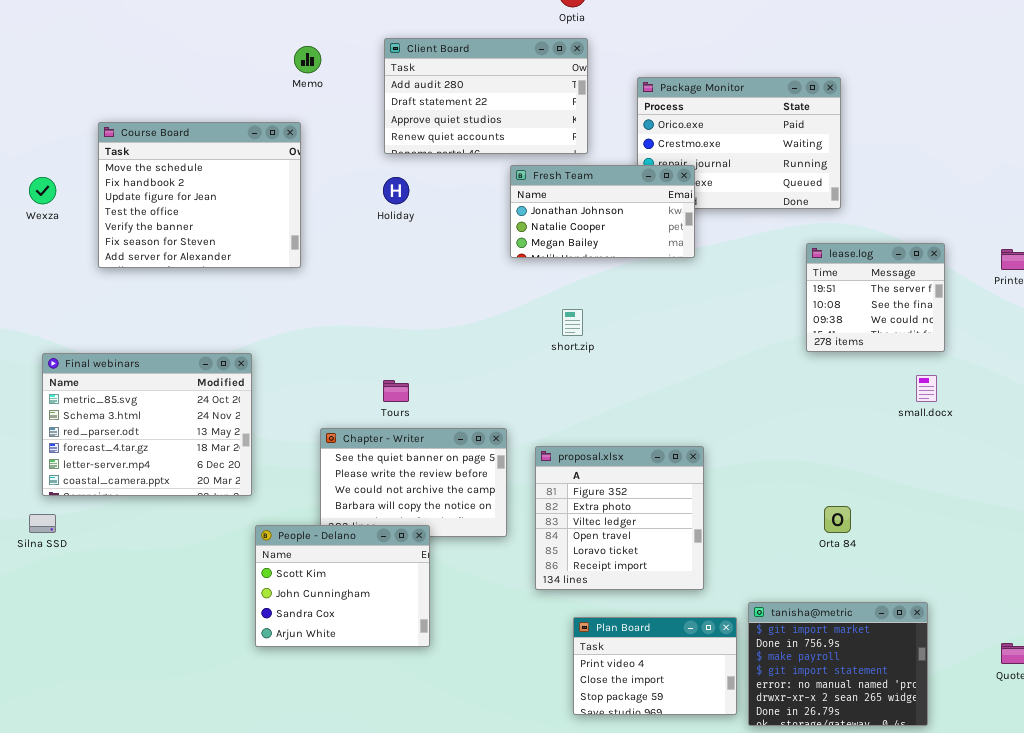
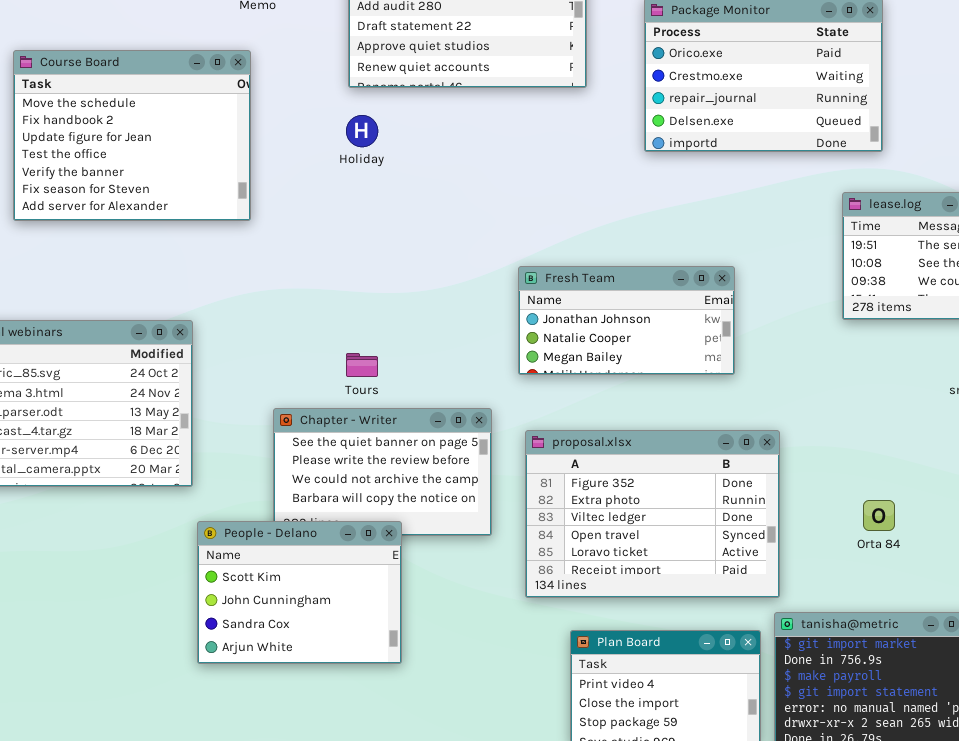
Fresh Team: [510,165,695,258] -> [518,266,735,375], moved
proposal.xlsx: [535,446,704,590] -> [525,430,780,598], resized

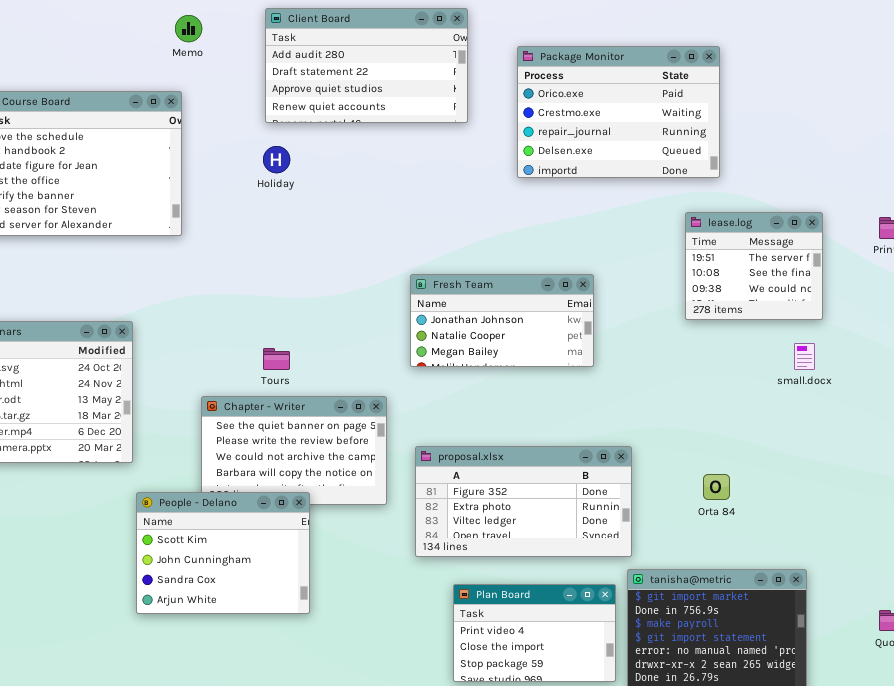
proposal.xlsx: [525,430,780,598] -> [415,446,632,557], resized

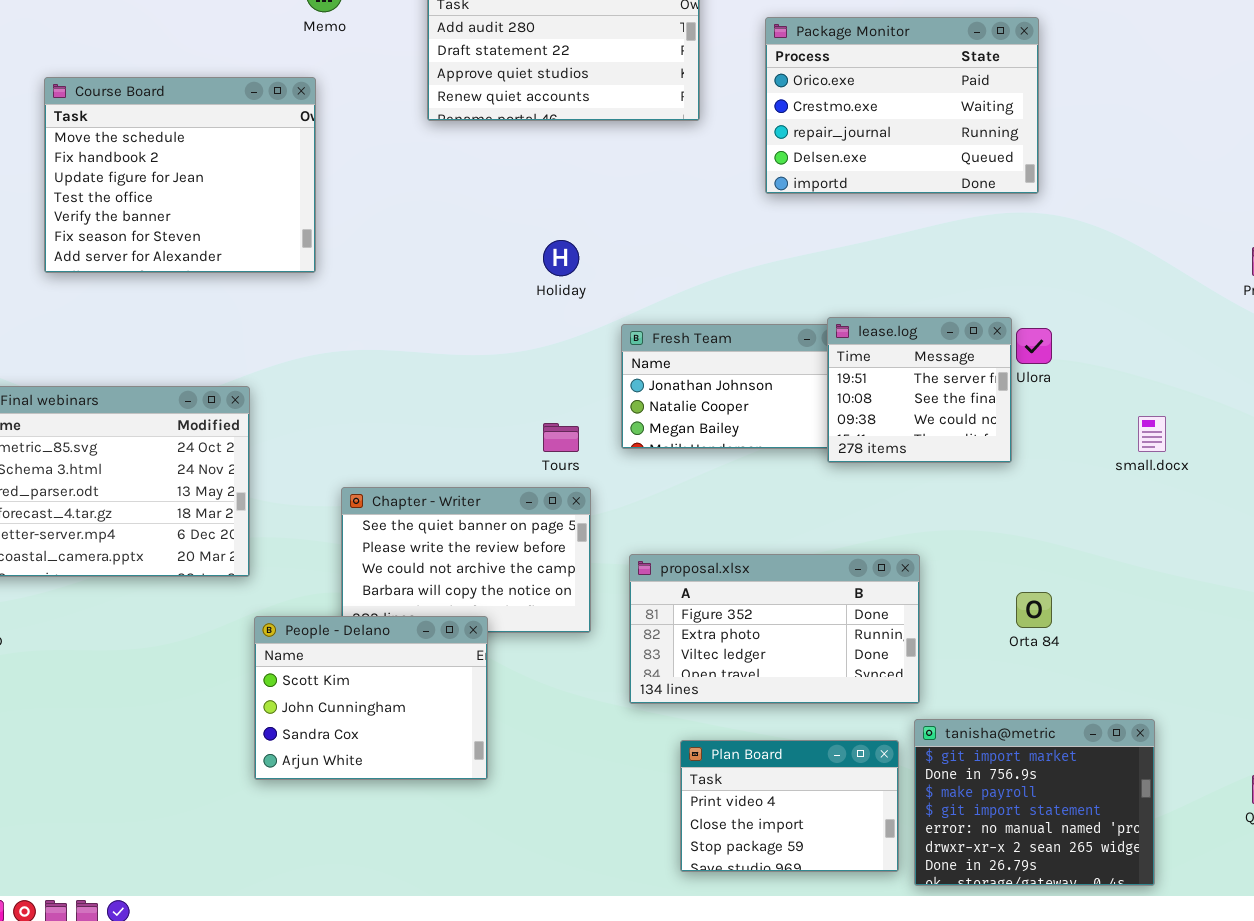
Holiday: [263,146,290,173] -> [543,240,579,276], moved
lease.log: [685,212,823,320] -> [827,317,1012,463], moved
Tours: [263,348,290,370] -> [543,423,579,452], moved

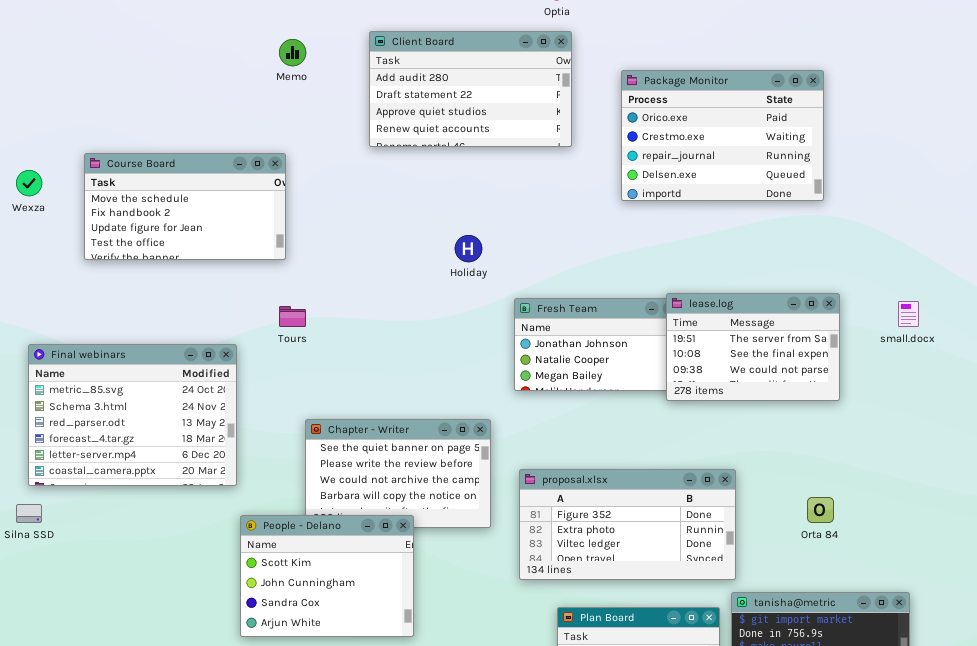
Course Board: [44,77,316,273] -> [84,153,286,260], resized
lease.log: [827,317,1012,463] -> [666,293,840,401], resized
small.docx: [1138,416,1166,452] -> [898,301,919,327], moved
Tours: [543,423,579,452] -> [279,306,306,327], moved

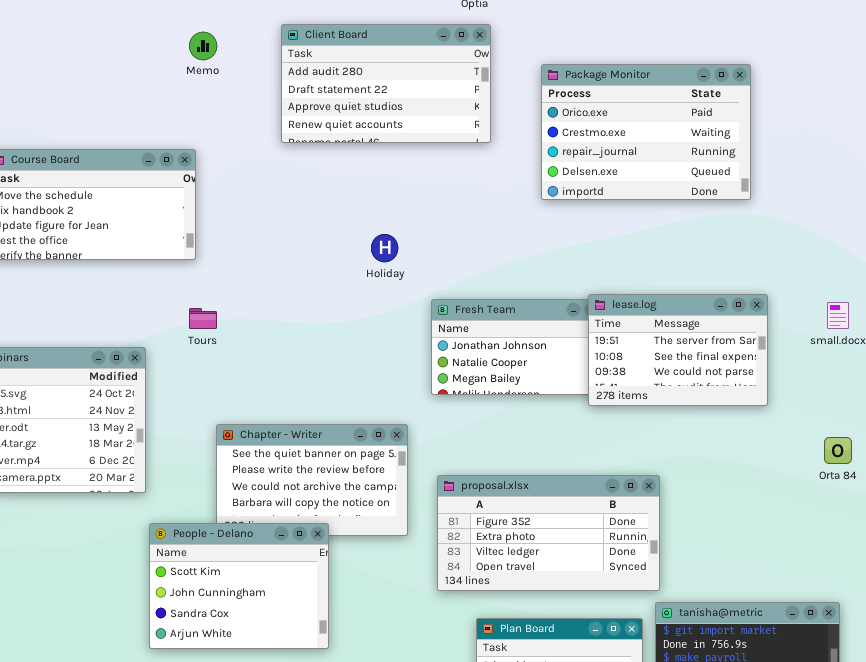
Orta 84: [807,497,834,523] -> [824,437,852,464], moved

